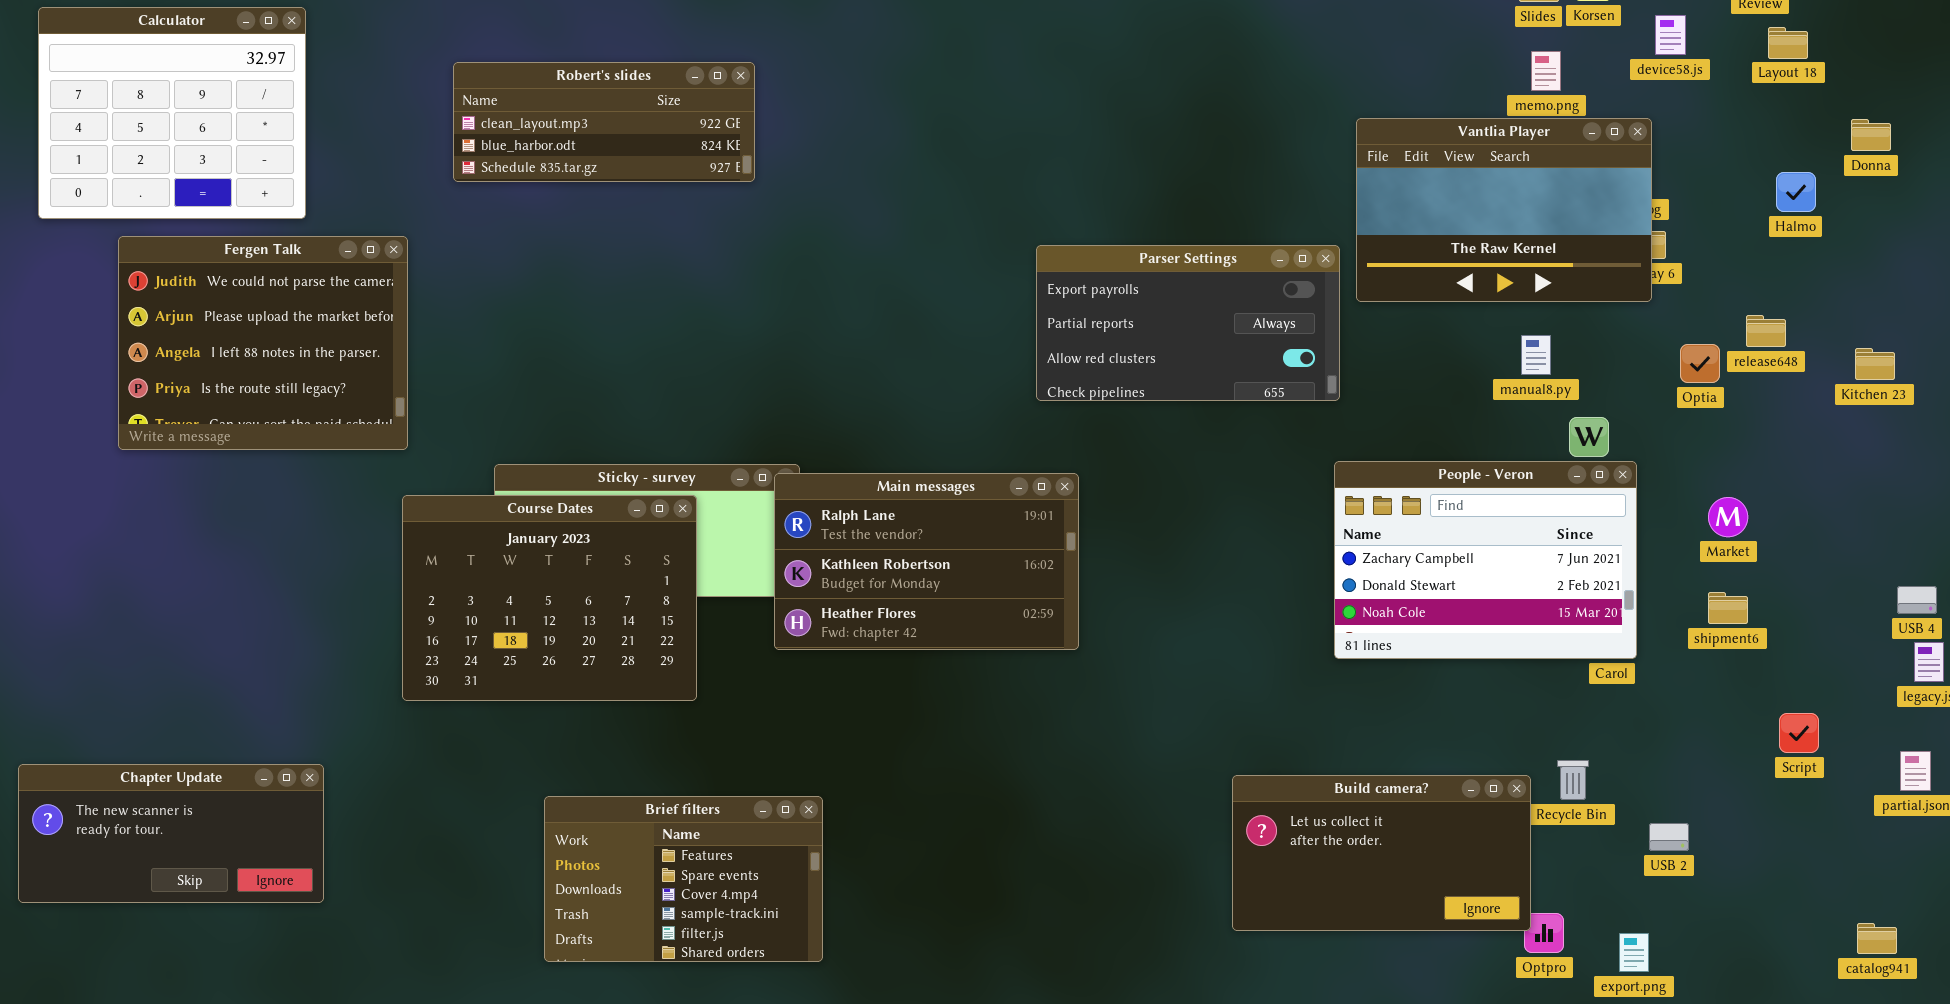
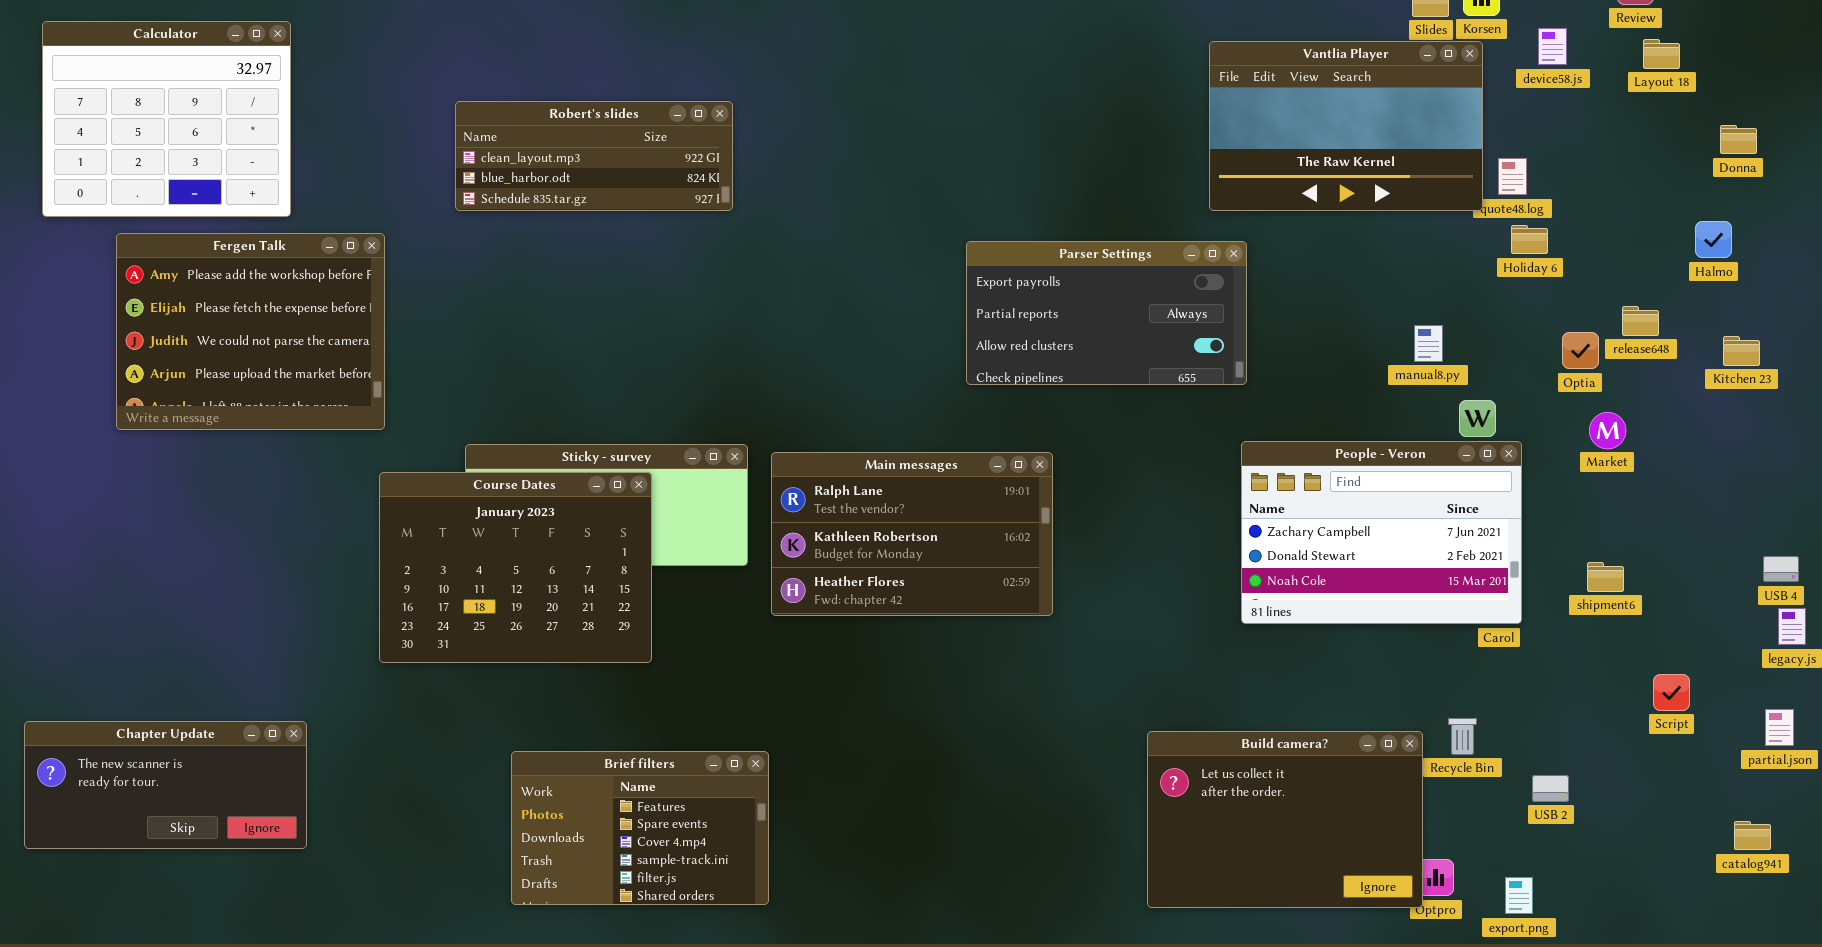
Robert's slides: [453,62,755,182] -> [455,101,733,211], moved
Vantlia Player: [1356,118,1652,302] -> [1209,41,1483,211], moved
Halmo: [1776,172,1816,212] -> [1695,221,1732,258], moved
Fergen Talk: [118,236,408,450] -> [116,233,385,430], scrolled up 2 rows
Main messages: [774,473,1079,650] -> [771,452,1053,616], moved
Market: [1708,497,1748,537] -> [1589,412,1626,449], moved
Build camera?: [1232,775,1531,931] -> [1147,731,1423,908], resized
catalog941: [1857,923,1897,954] -> [1734,821,1771,850], moved

